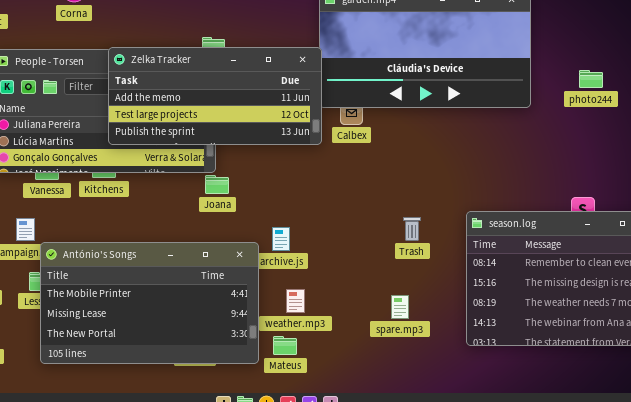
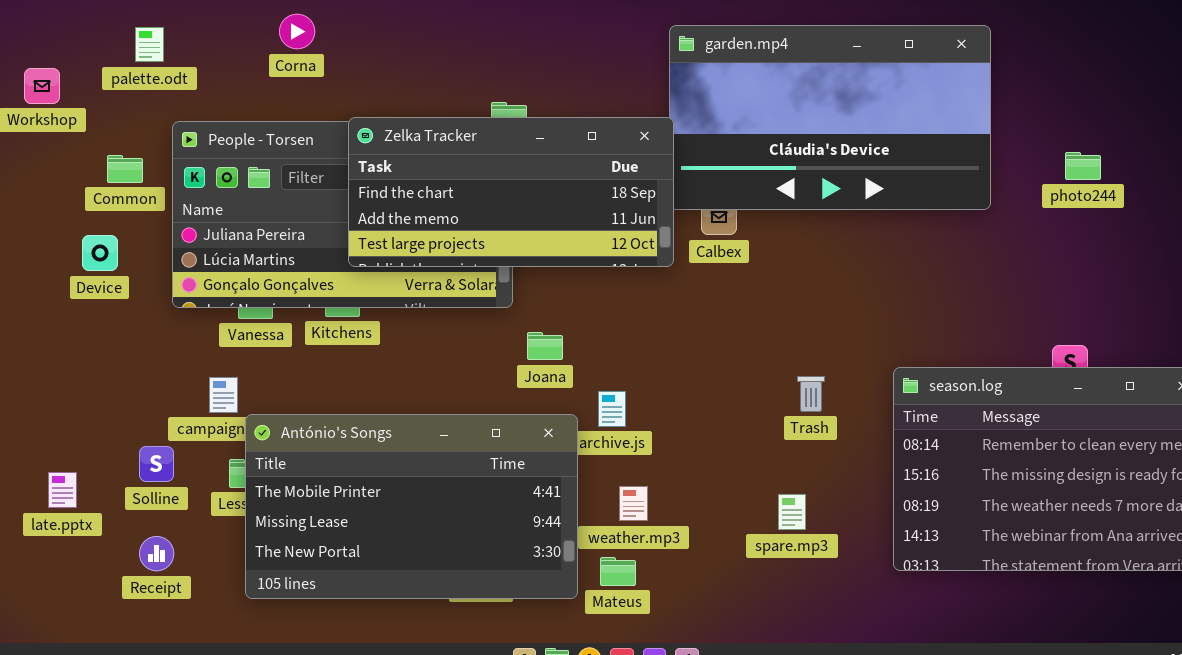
Zelka Tracker: [108,47,322,145] -> [348,117,674,267], scrolled up 1 row
Joana: [205,175,229,194] -> [527,332,563,360], moved

